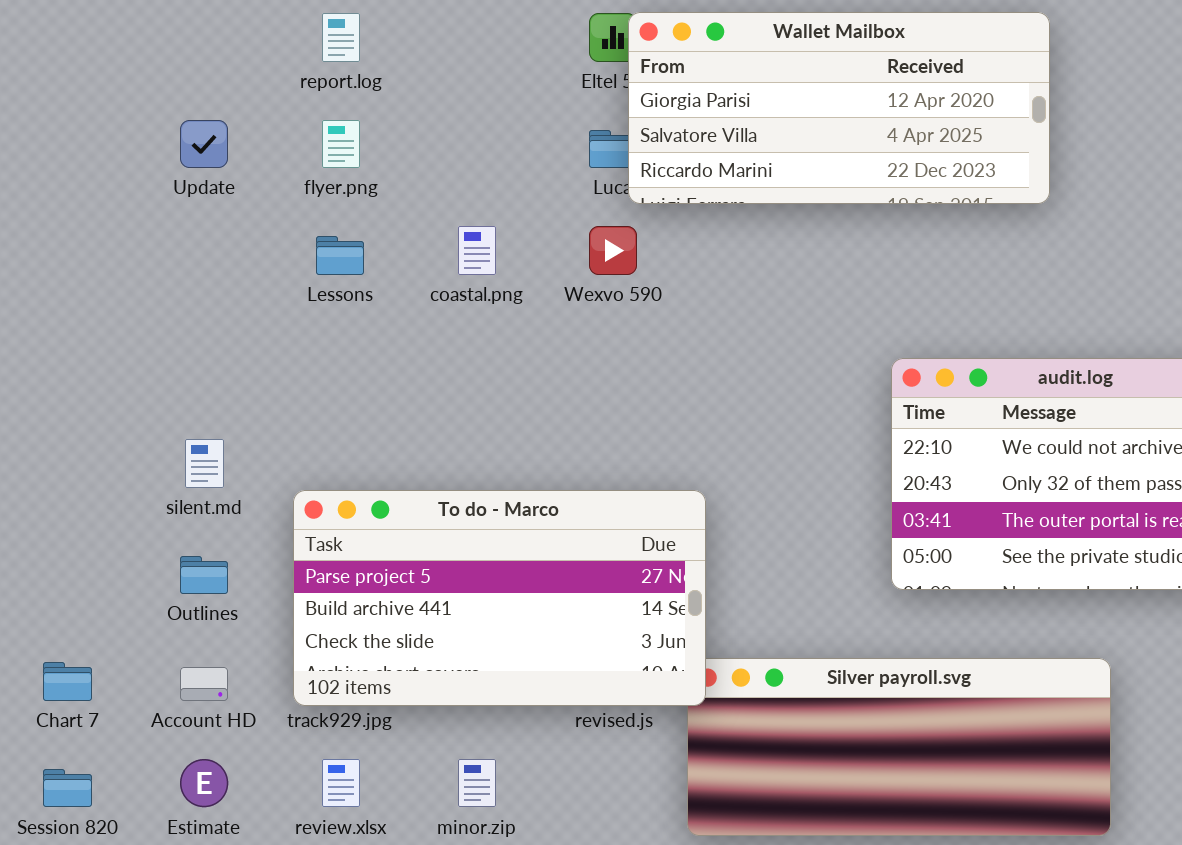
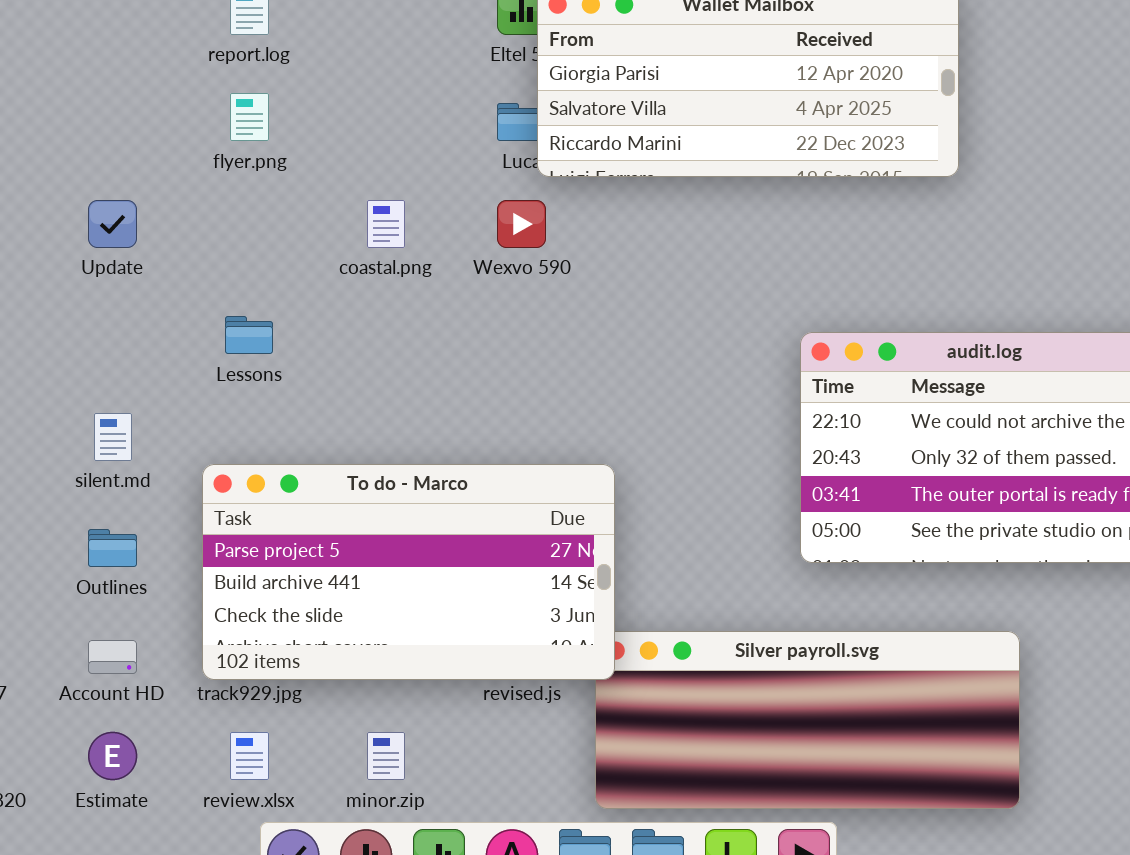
Update: [180,120,228,168] -> [88,200,137,248], moved
Lessons: [316,236,364,275] -> [225,316,273,354], moved

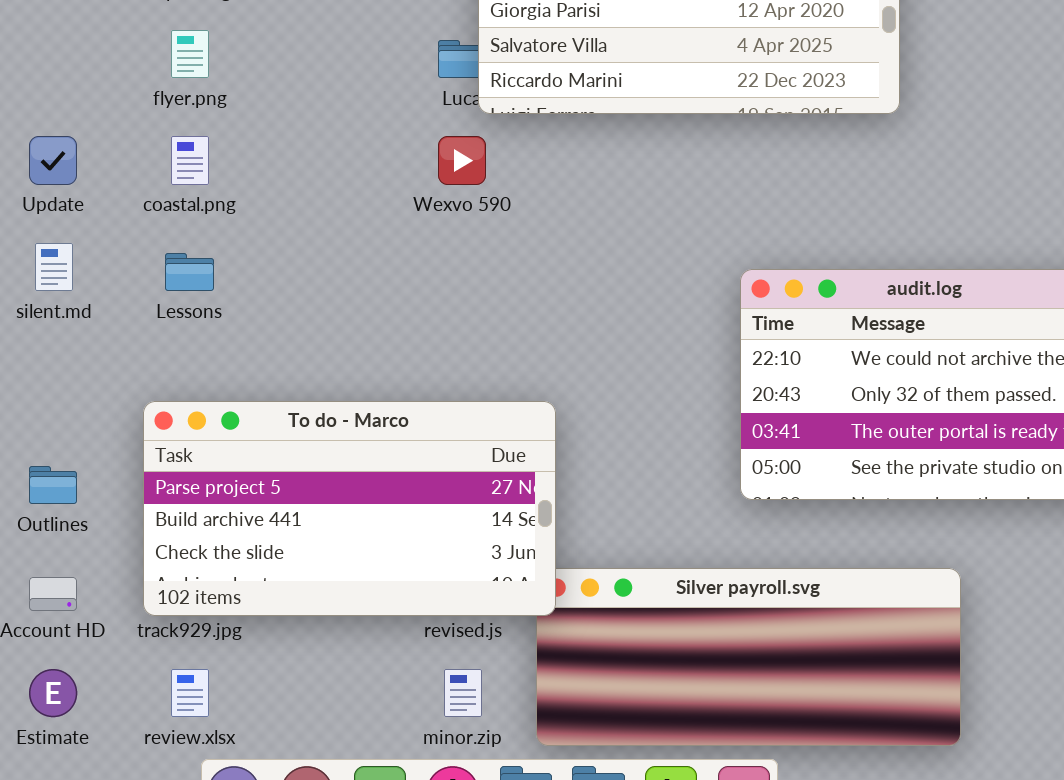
coastal.png: [367,200,405,248] -> [171,136,209,185], moved
silent.md: [94,413,132,461] -> [35,243,73,291], moved
minor.zip: [367,732,405,780] -> [444,669,482,717], moved

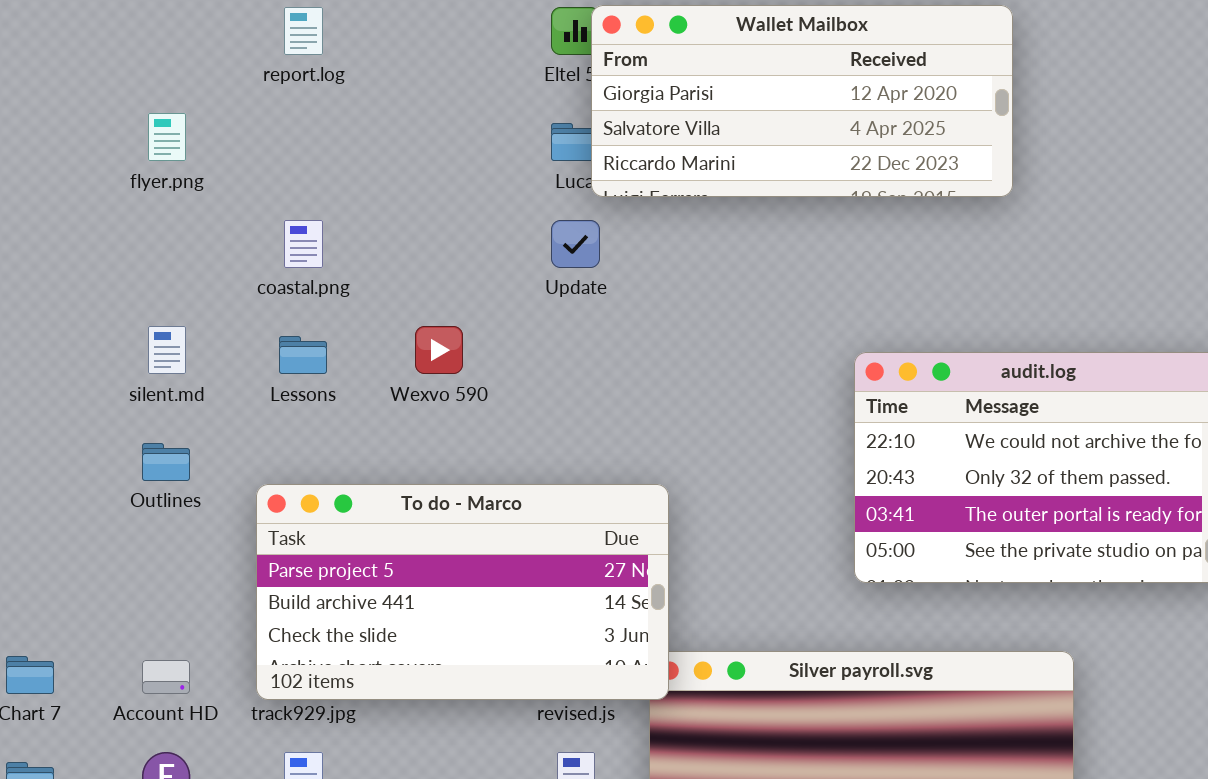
flyer.png: [171,30,209,78] -> [148,113,186,161], moved
Update: [29,136,77,185] -> [551,220,600,268], moved
Wexvo 590: [438,136,486,185] -> [415,326,463,374], moved
Outlines: [29,466,77,504] -> [142,443,190,481], moved

